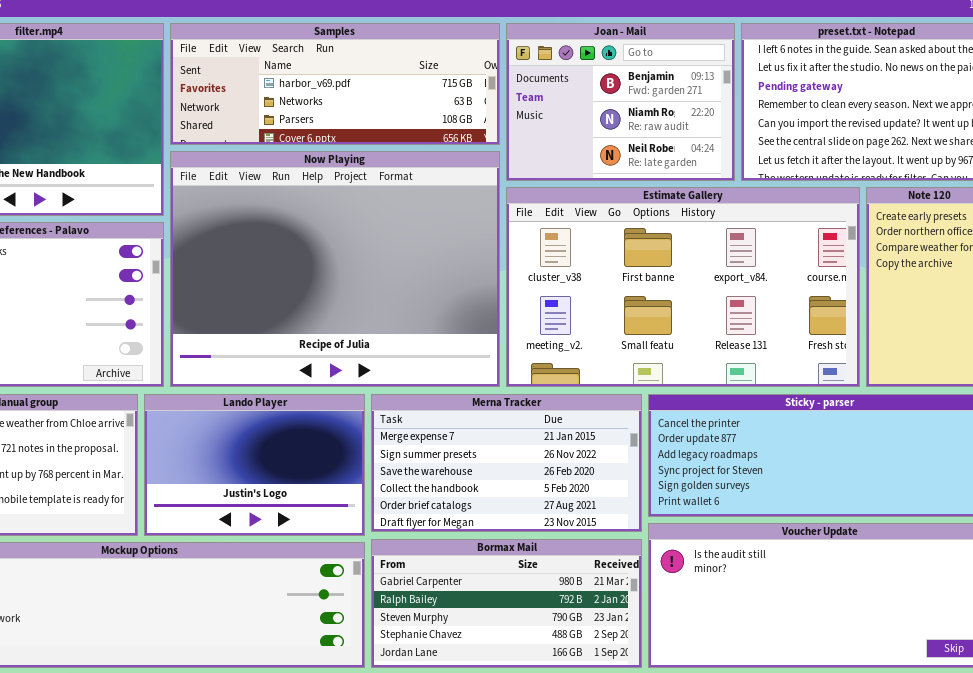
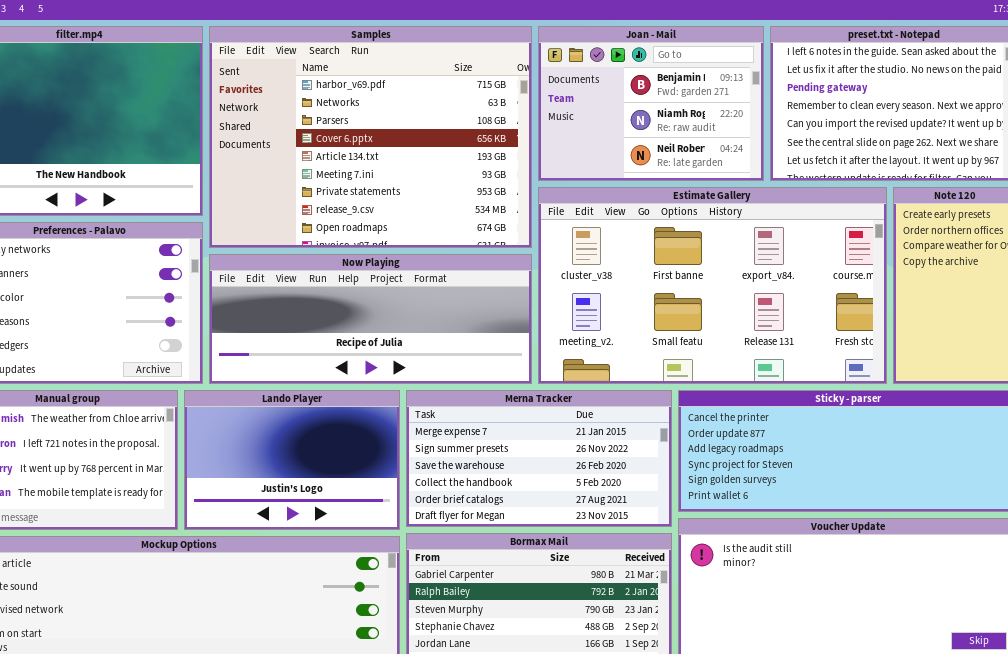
Samples: [170,23,500,145] -> [209,26,532,248], resized
Now Playing: [170,151,500,387] -> [209,254,532,384], resized

